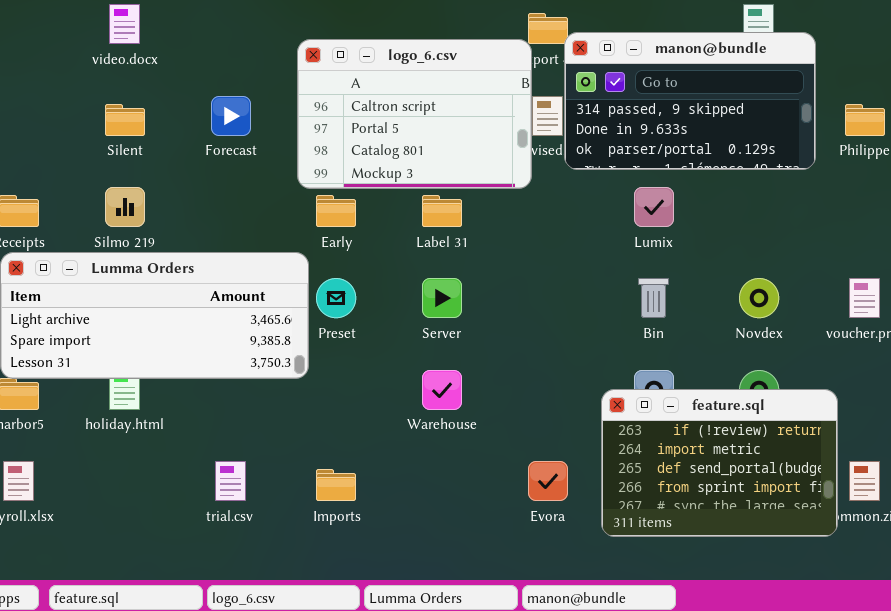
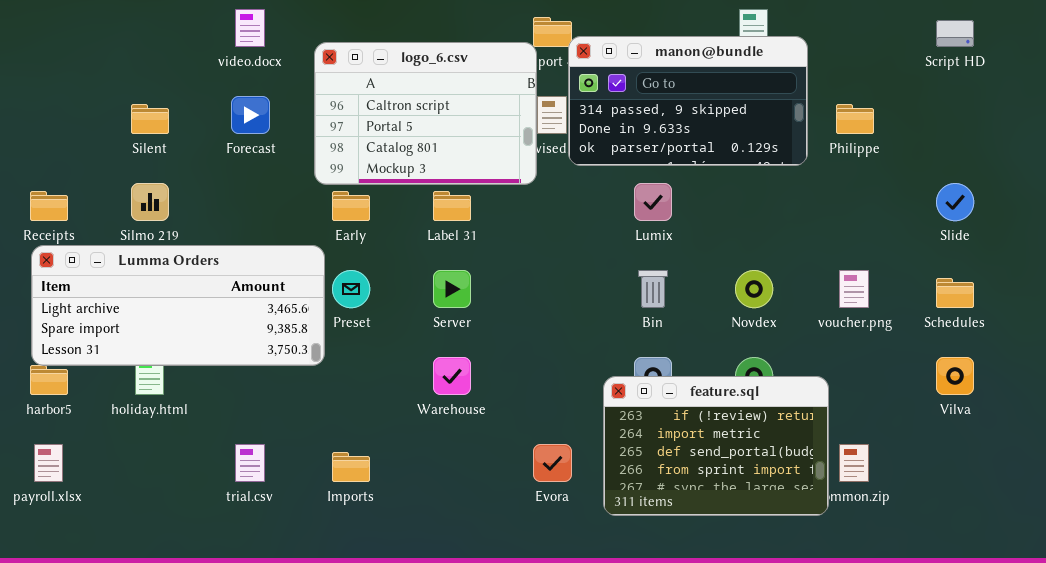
video.docx: [109,4,140,44] -> [235,9,265,47], moved

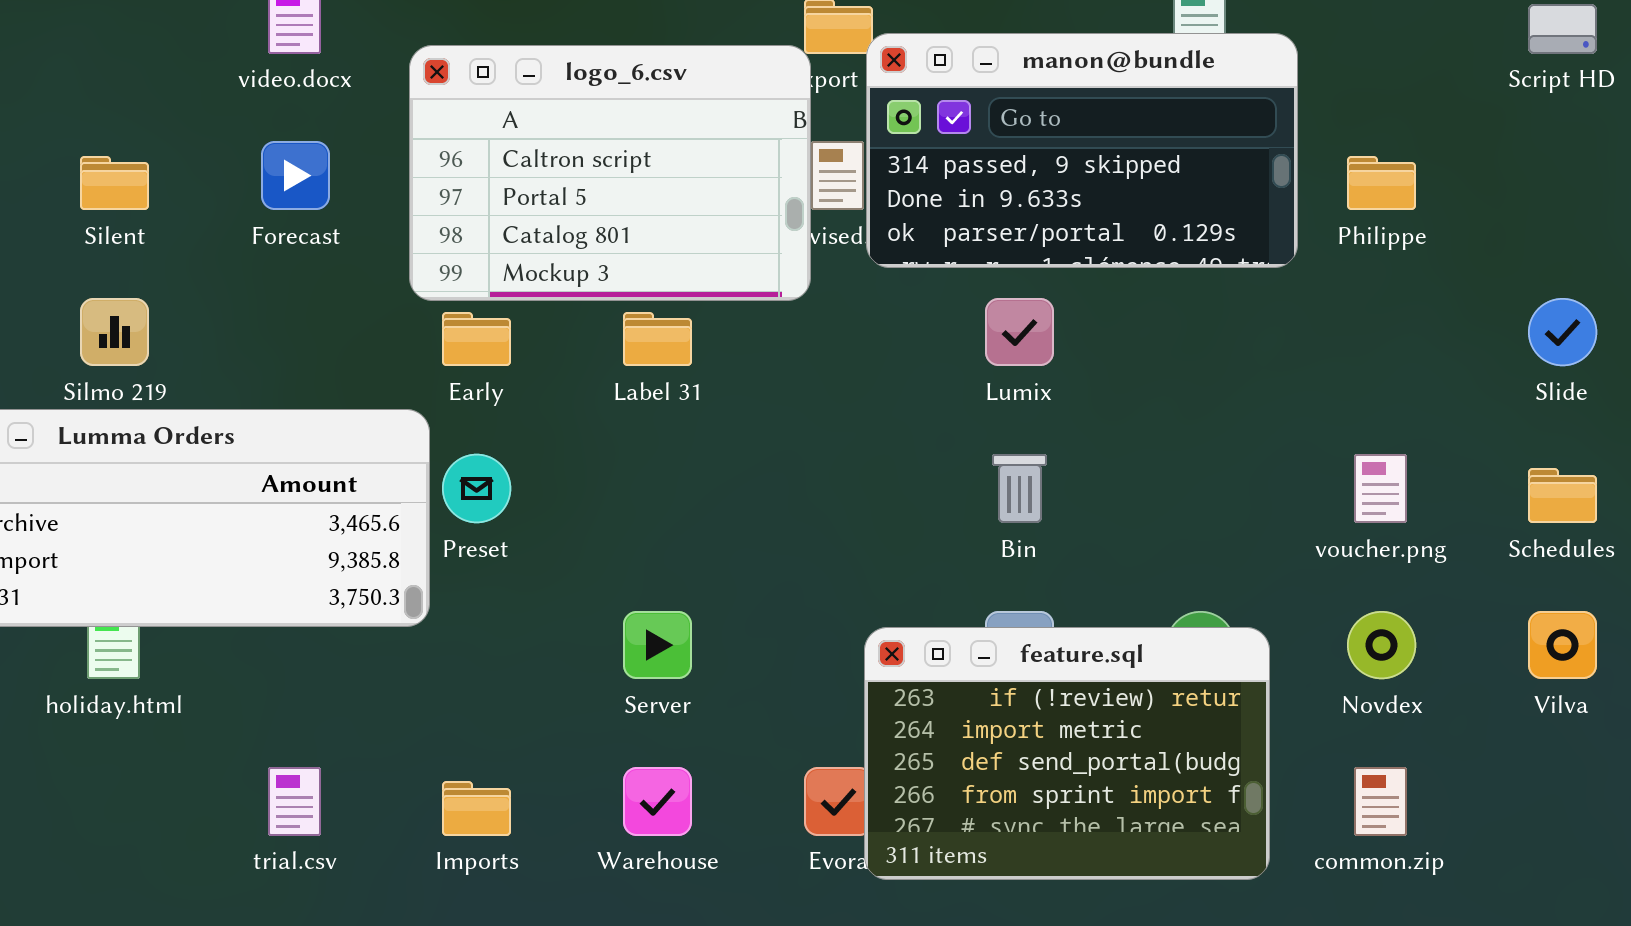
Server: [433,270,471,308] -> [623,611,692,679], moved
Novdex: [735,270,773,308] -> [1347,611,1416,679], moved
Warehouse: [433,357,471,395] -> [623,767,692,836], moved
feature.sql: [603,376,829,516] -> [864,627,1270,880], moved

